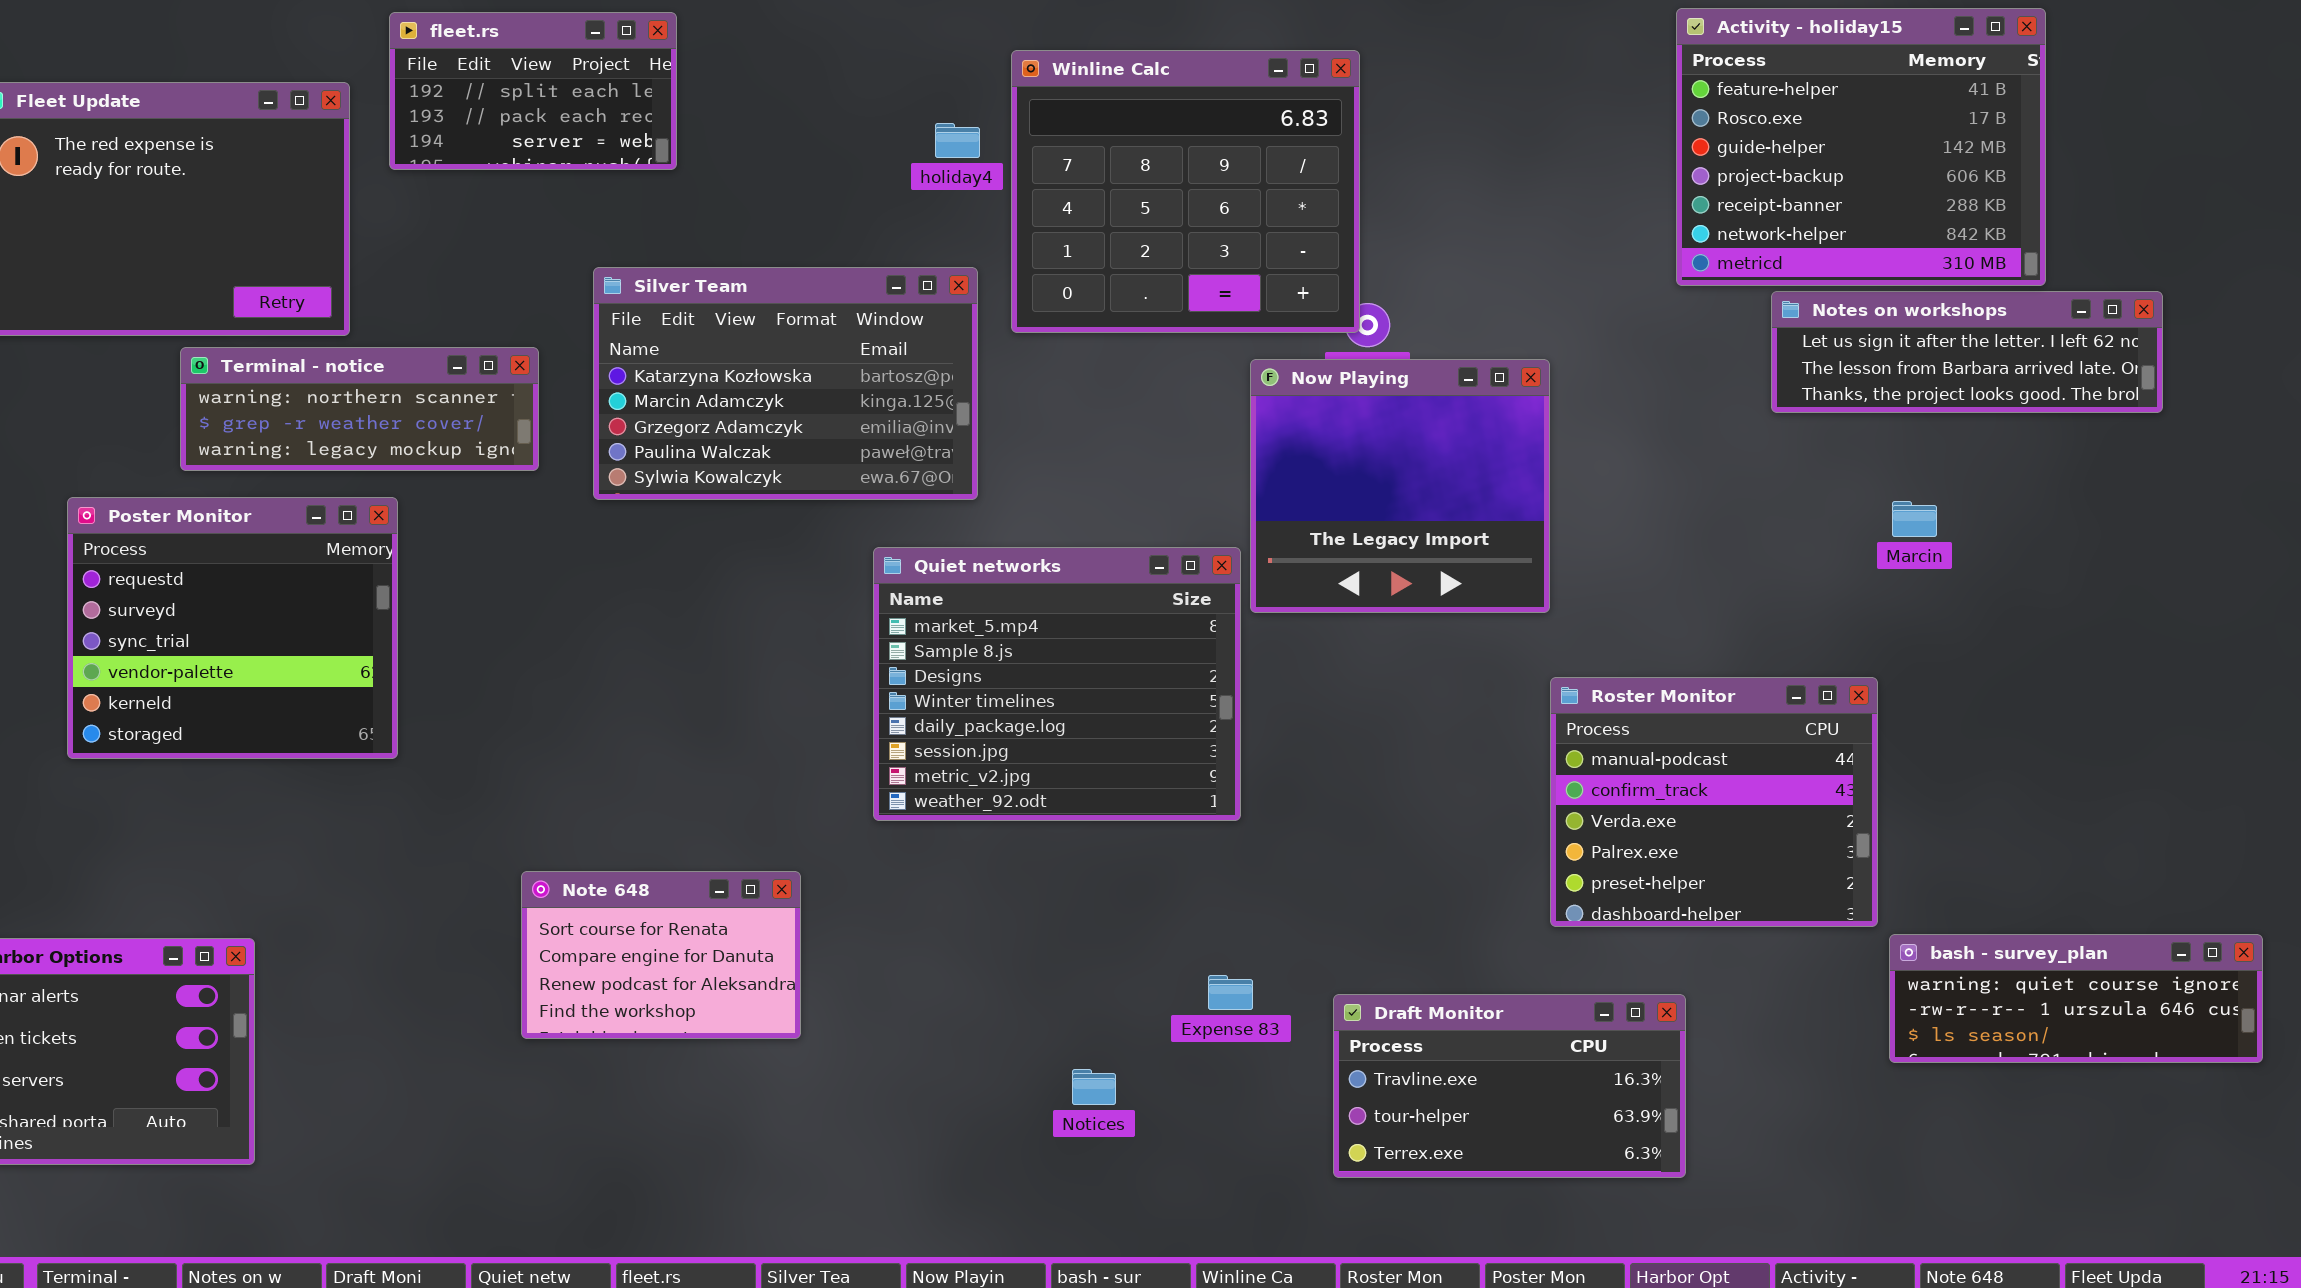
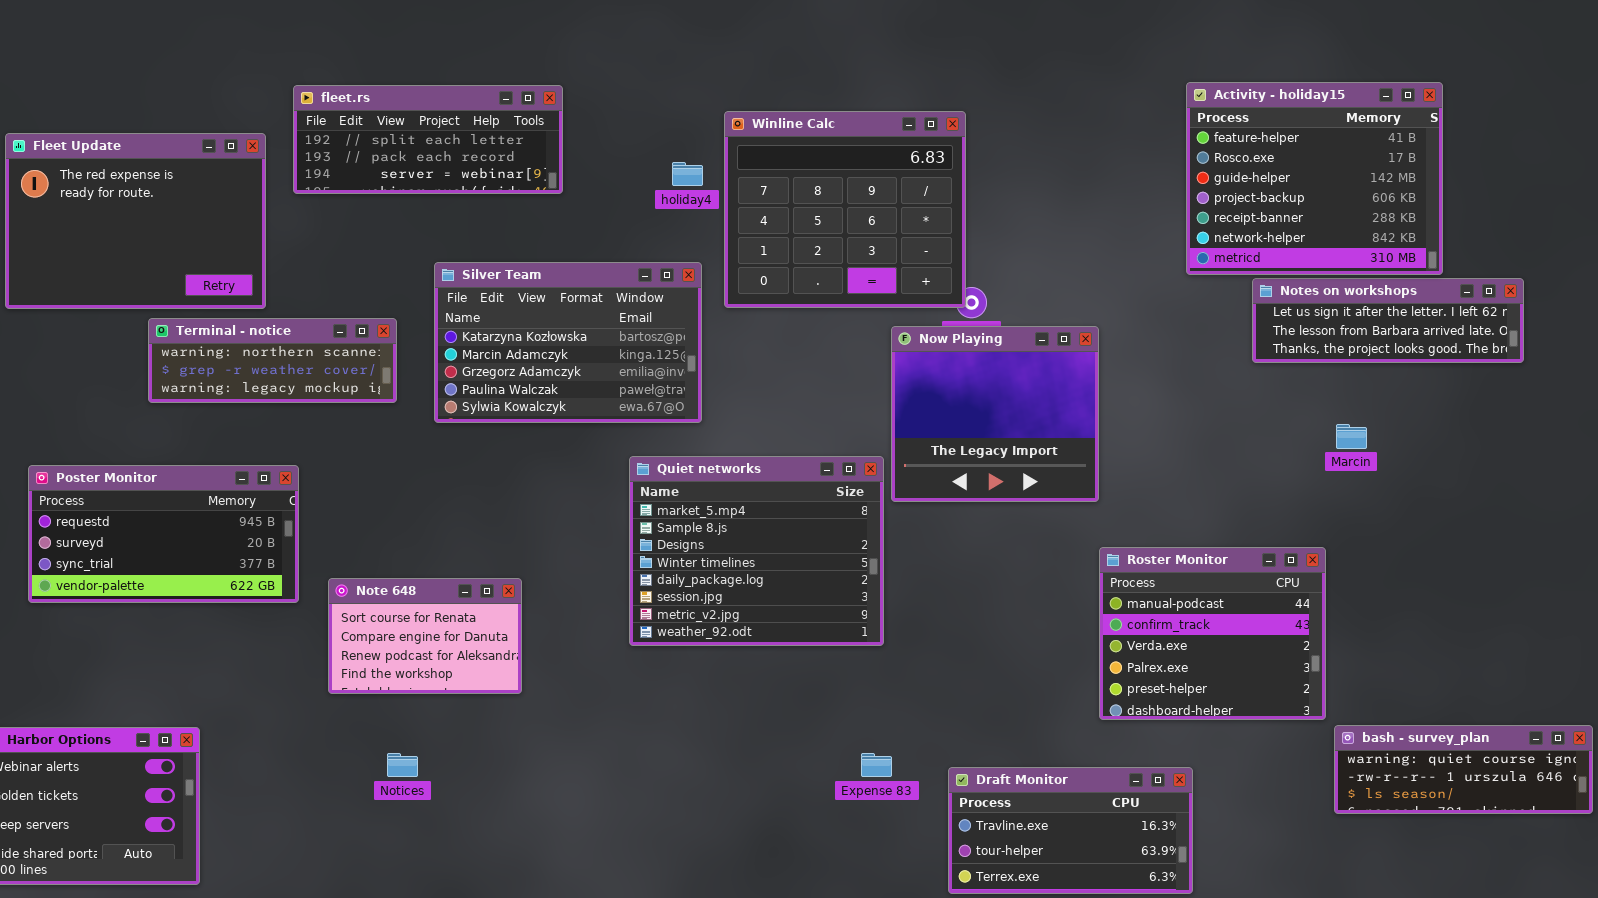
fleet.rs: [389,12,677,170] -> [293,85,563,194], resized
Poster Monitor: [67,497,398,759] -> [28,465,299,603], resized
Note 648: [521,871,801,1039] -> [328,578,522,694], moved
Notices: [1072,1069,1116,1105] -> [387,753,418,777], moved

